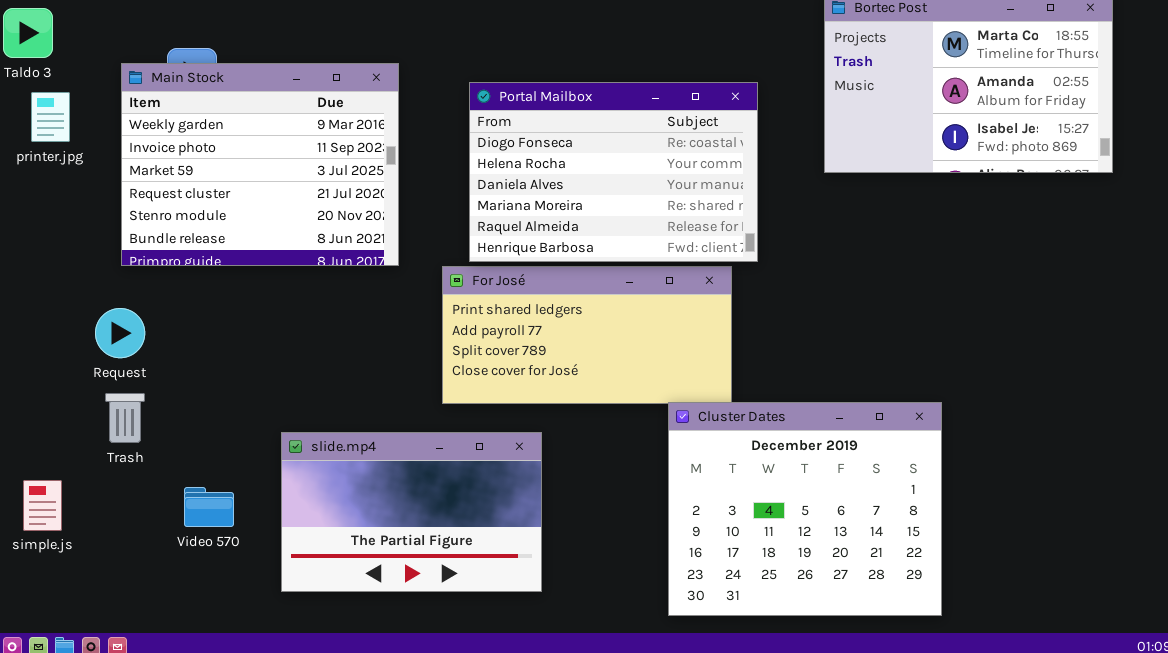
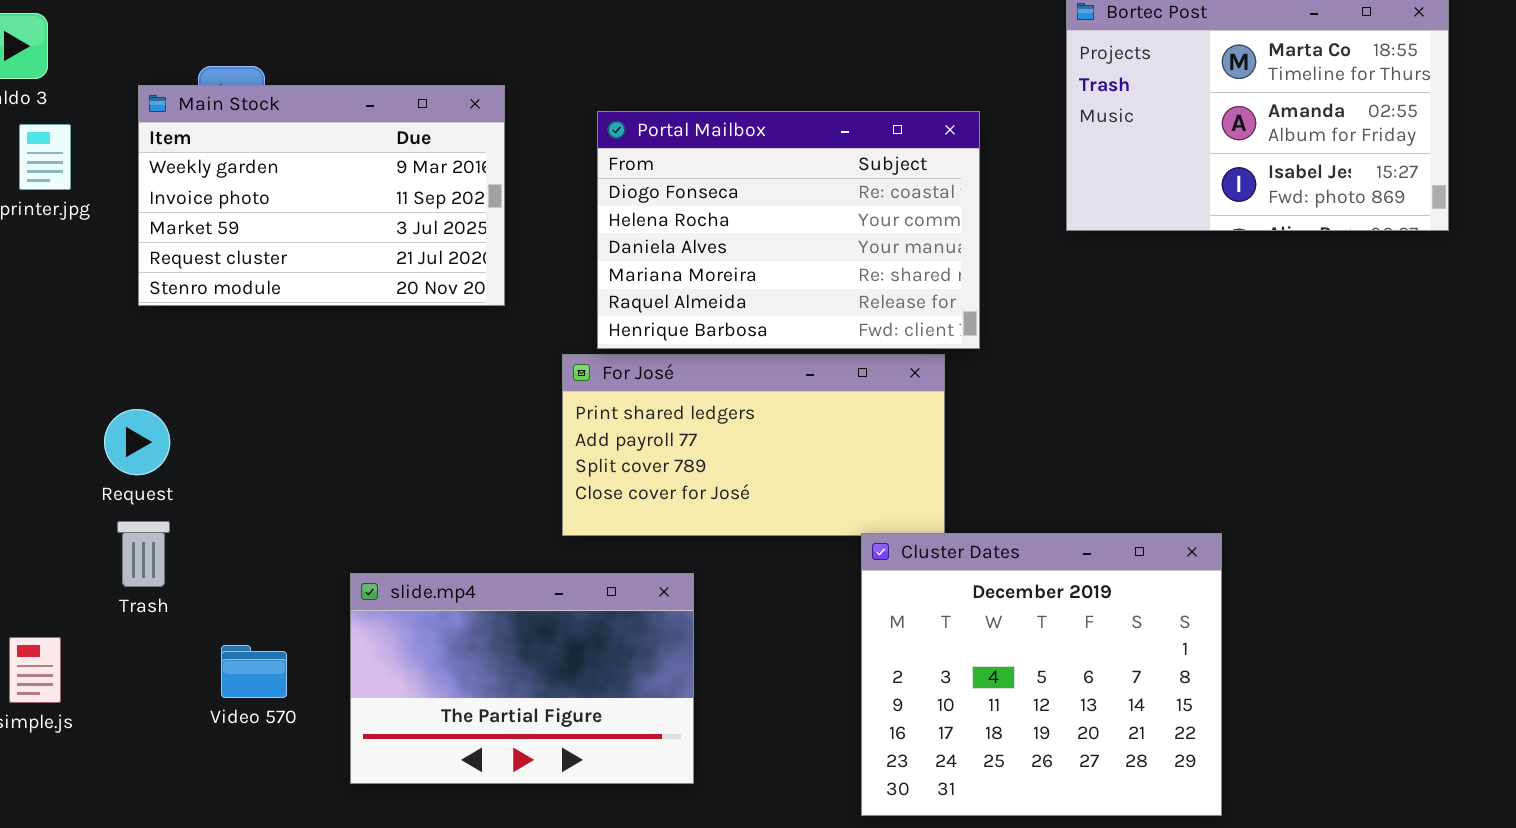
Main Stock: [121,63,399,266] -> [138,85,505,306], resized

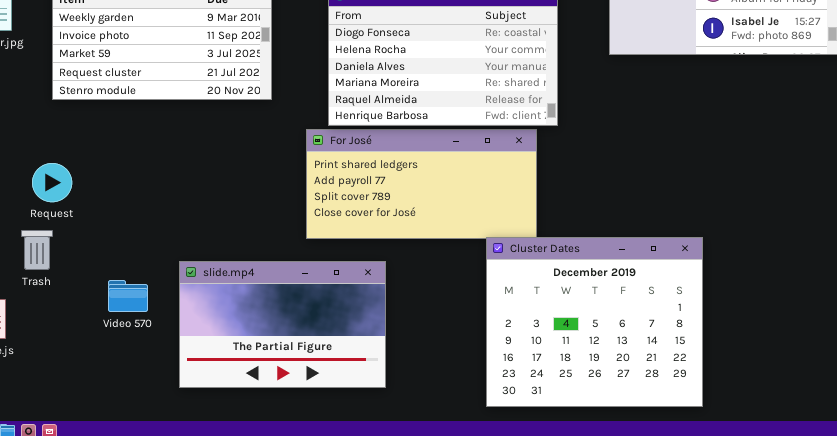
Trash: [117,521,170,587] -> [21,230,53,270], moved
Video 570: [221,645,287,698] -> [108,280,148,312], moved

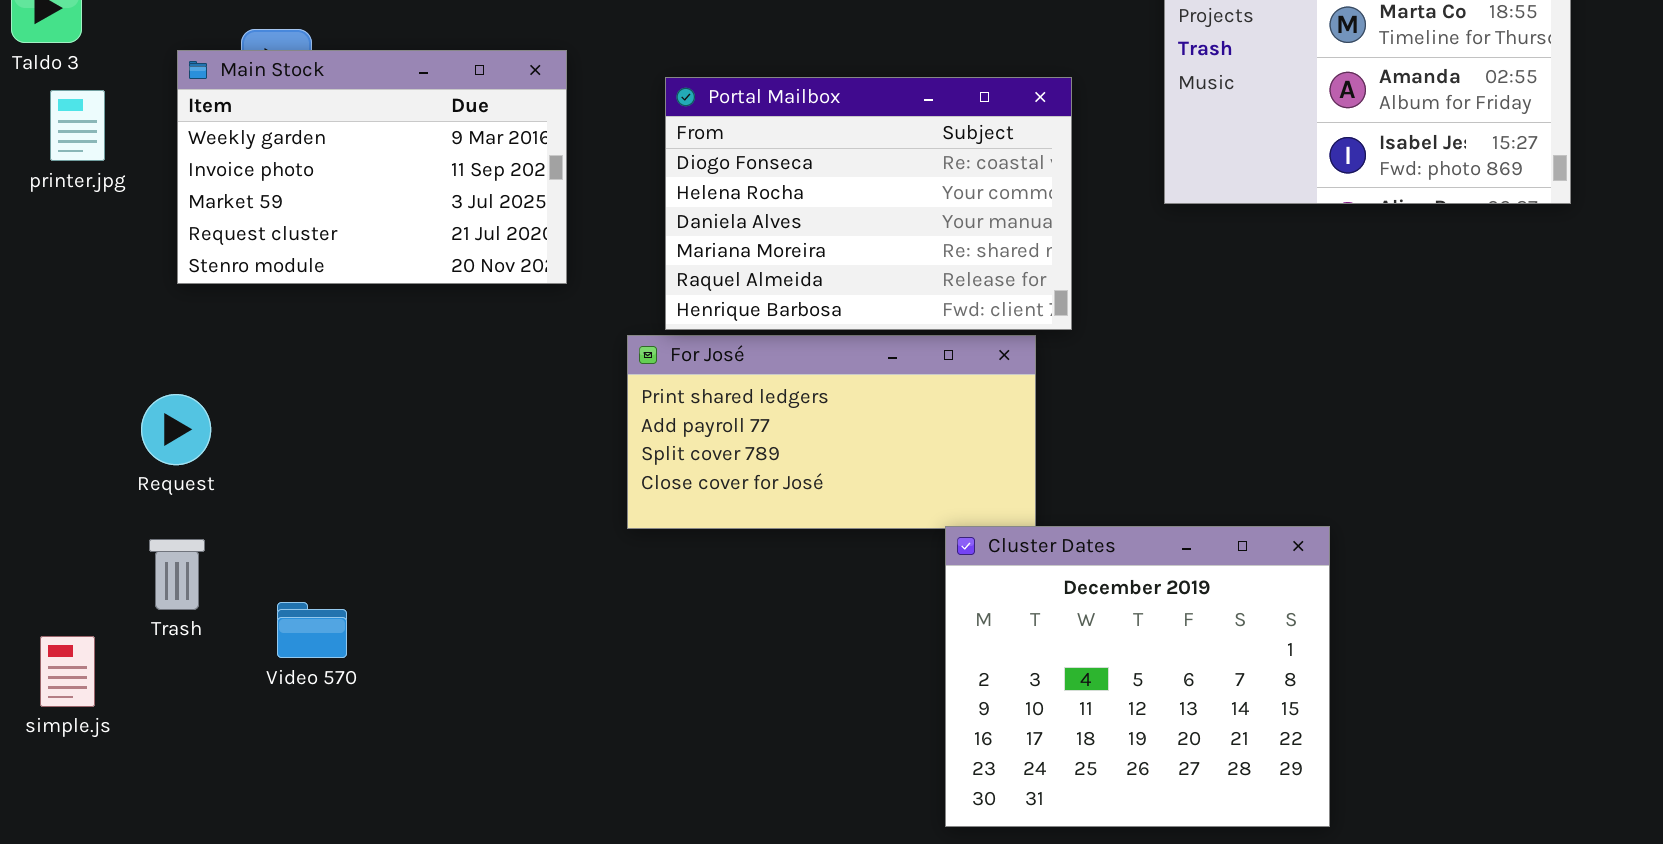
Trash: [21,230,53,270] -> [149,539,205,610], moved
slide.mp4: [179,261,386,388] -> none, closed

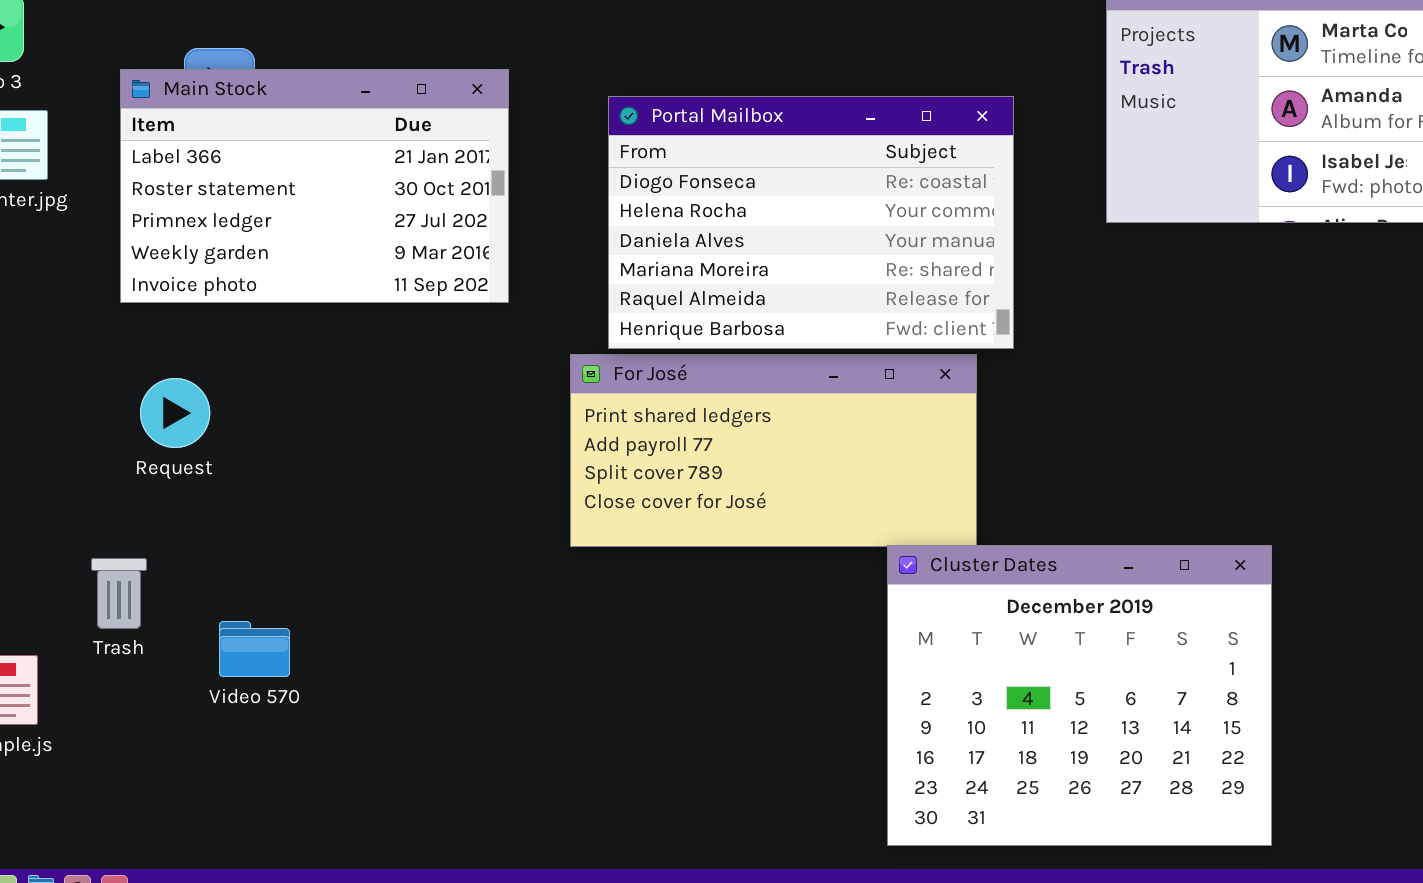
Main Stock: [177,50,567,284] -> [120,69,509,303], scrolled up 3 rows
Request: [141,394,211,465] -> [140,378,210,448], moved

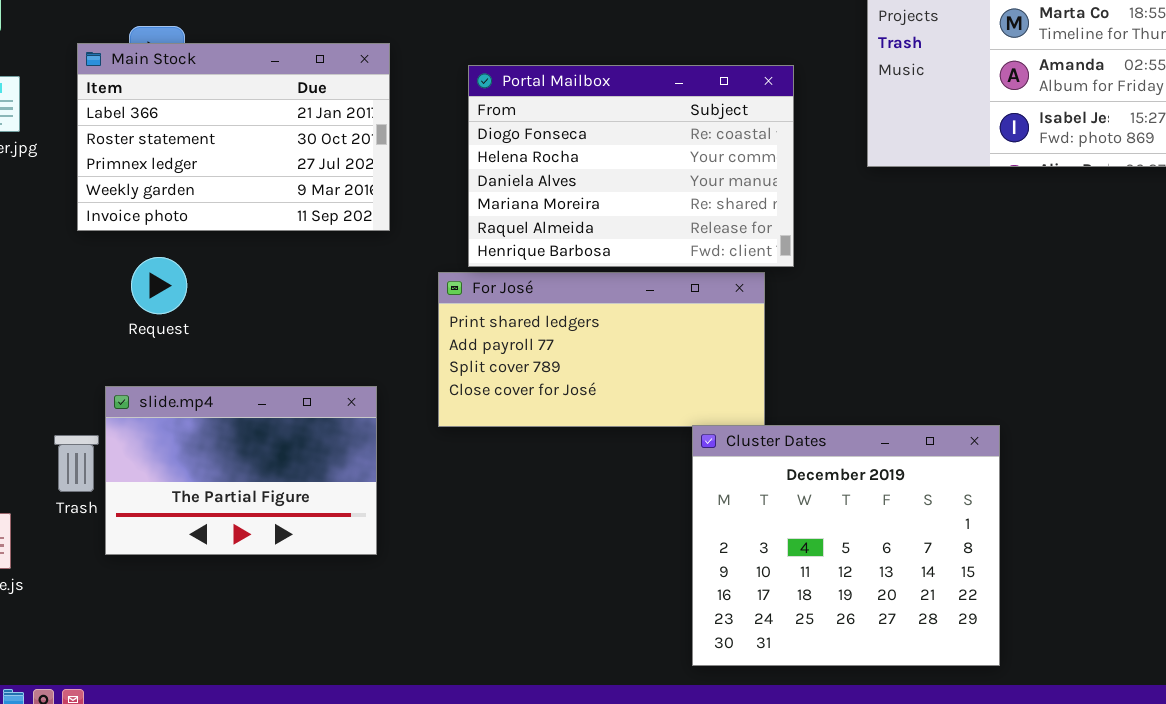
Request: [140,378,210,448] -> [131,257,187,314], moved
slide.mp4: none -> [105,386,377,555], opened

